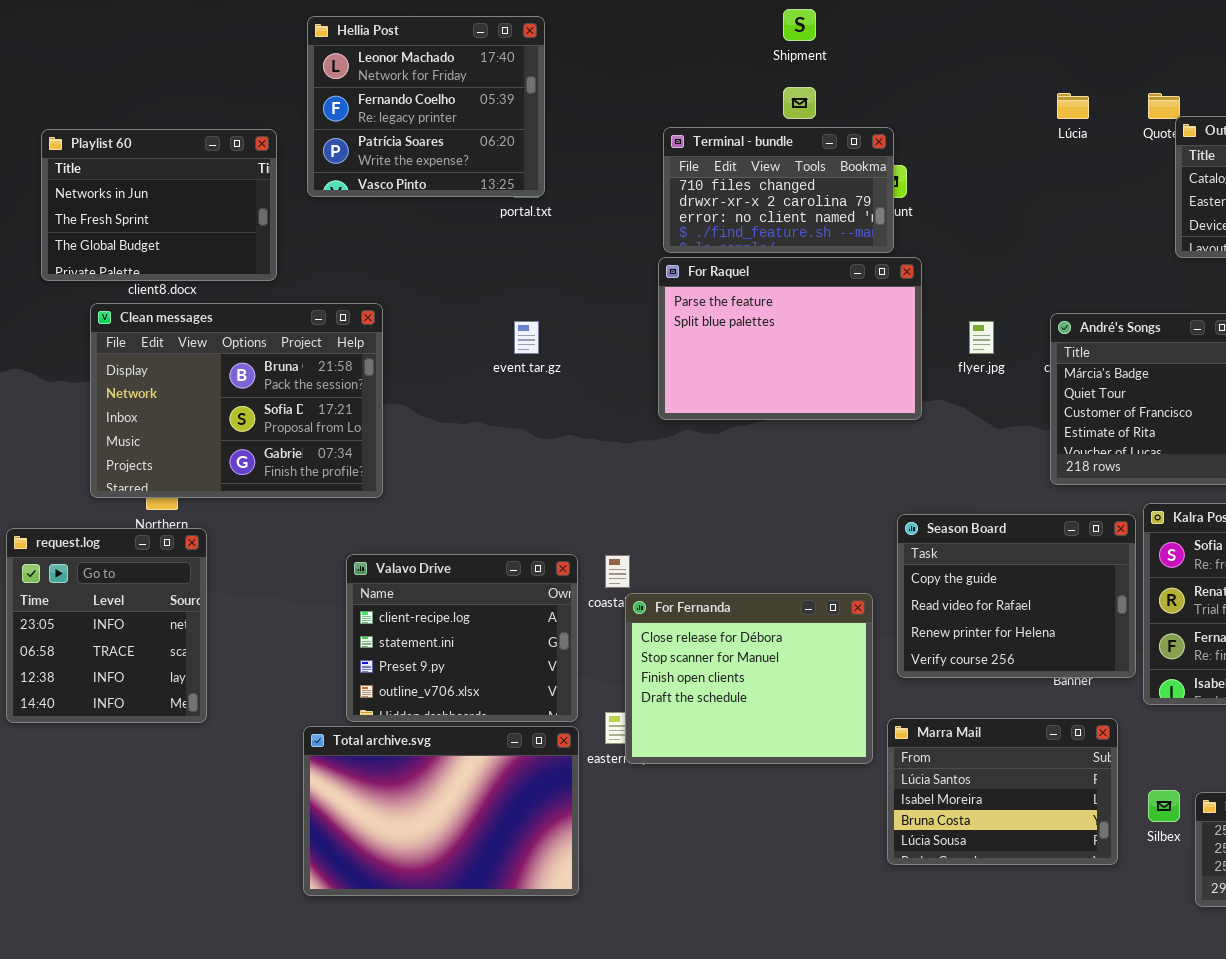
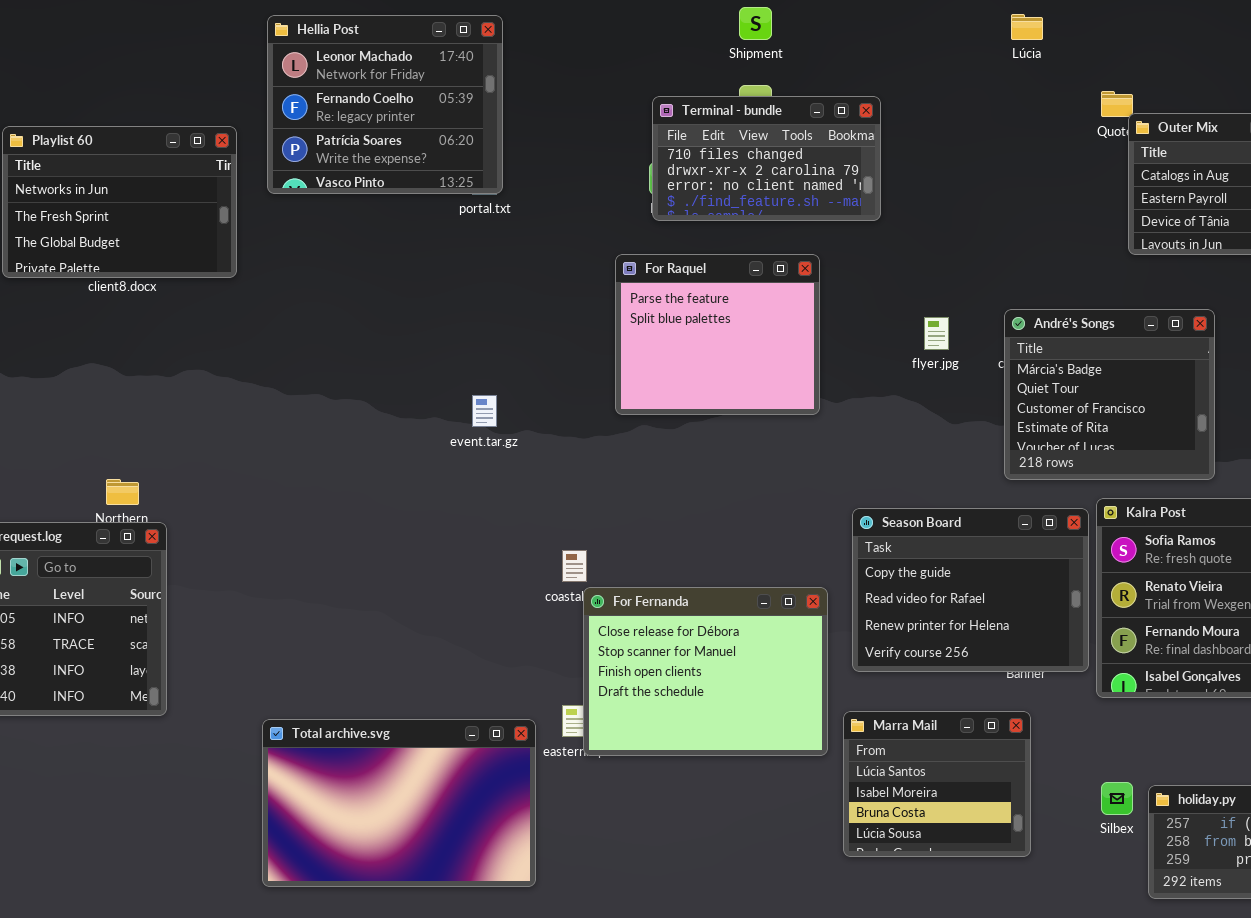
Lúcia: [1057,93,1089,119] -> [1011,14,1043,40], moved
Terminal - bundle: [663,127,894,253] -> [652,96,881,221], moved
For Raquel: [658,257,922,420] -> [615,254,820,415], resized
Clean messages: [90,303,383,498] -> none, closed
event.tar.gz: [514,321,539,354] -> [472,395,497,427], moved
Valavo Drive: [346,554,578,722] -> none, closed
Marra Mail: [887,718,1118,865] -> [843,711,1031,857], resized

